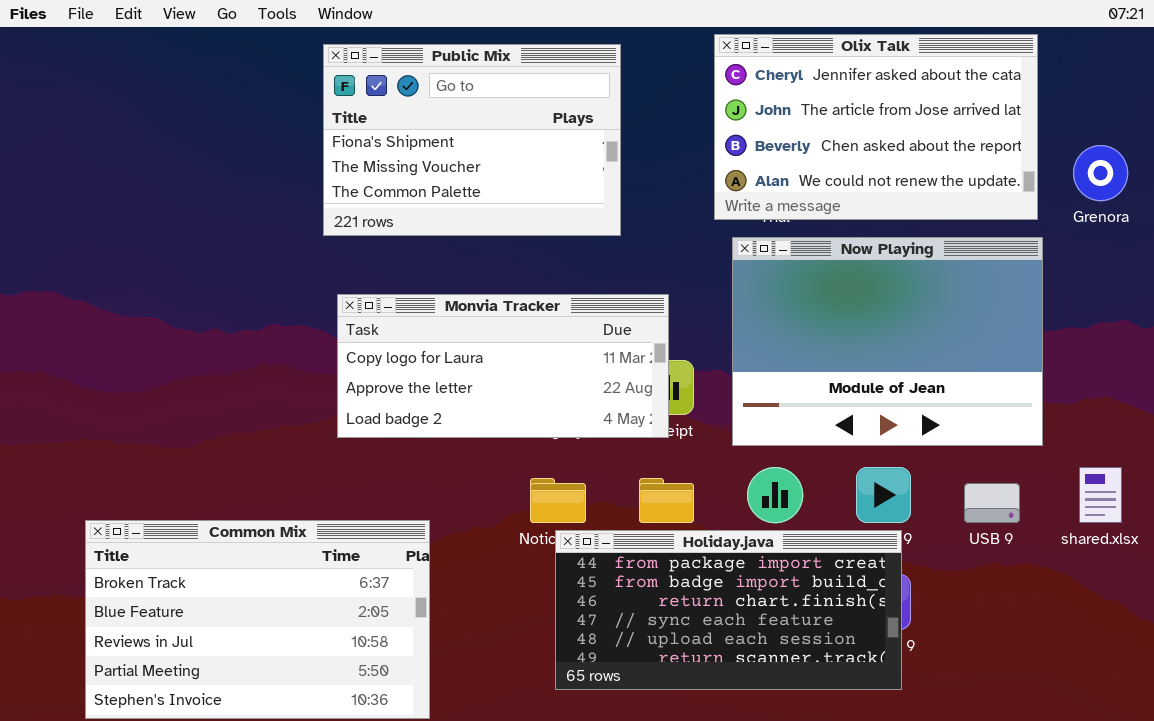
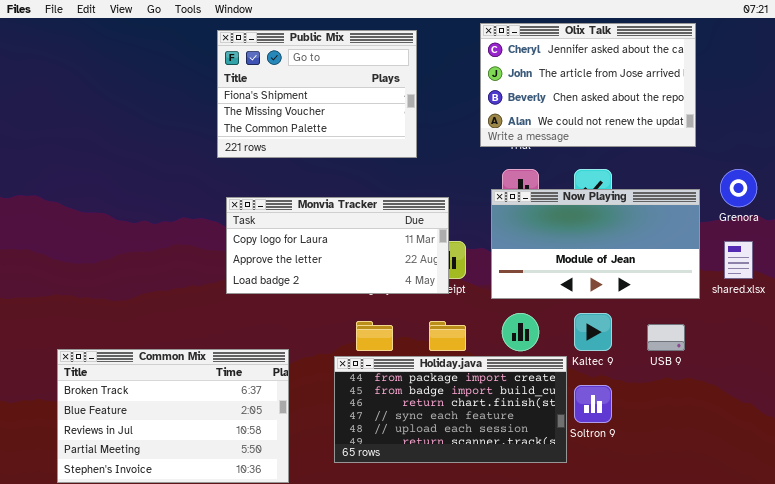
Grenora: [1073,145,1128,201] -> [720,169,757,207], moved
Now Playing: [732,237,1043,446] -> [491,189,700,299], resized
shared.xlsx: [1079,467,1122,523] -> [724,241,753,279], moved
Holiday.java: [555,530,902,690] -> [334,356,567,463], moved

